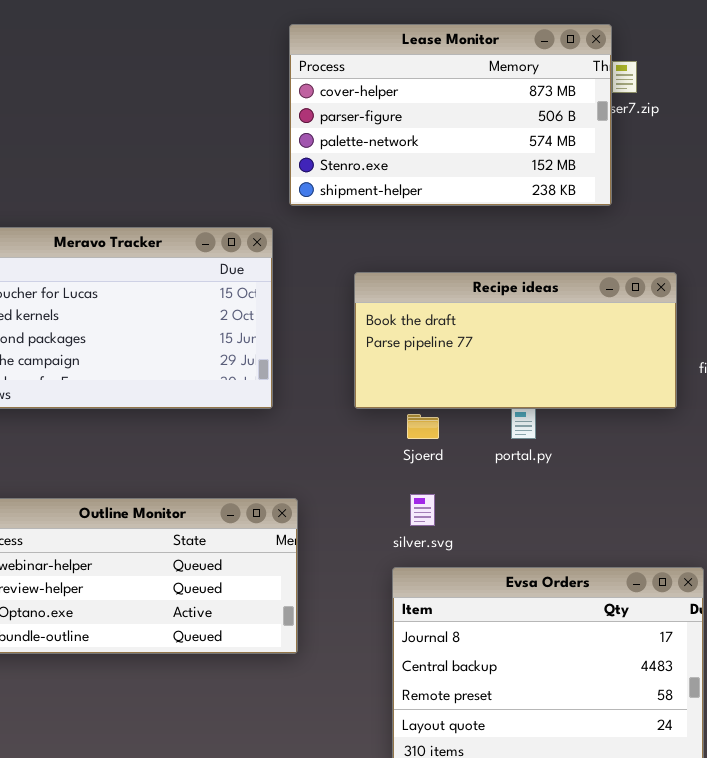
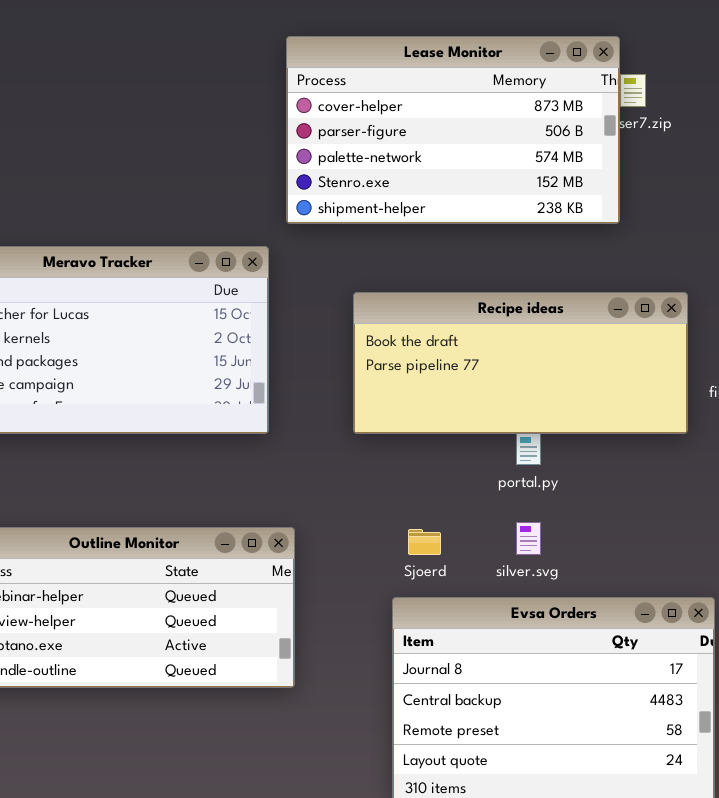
Sjoerd: [407,414,439,439] -> [408,529,441,555], moved
silver.svg: [410,494,435,526] -> [516,522,541,555], moved

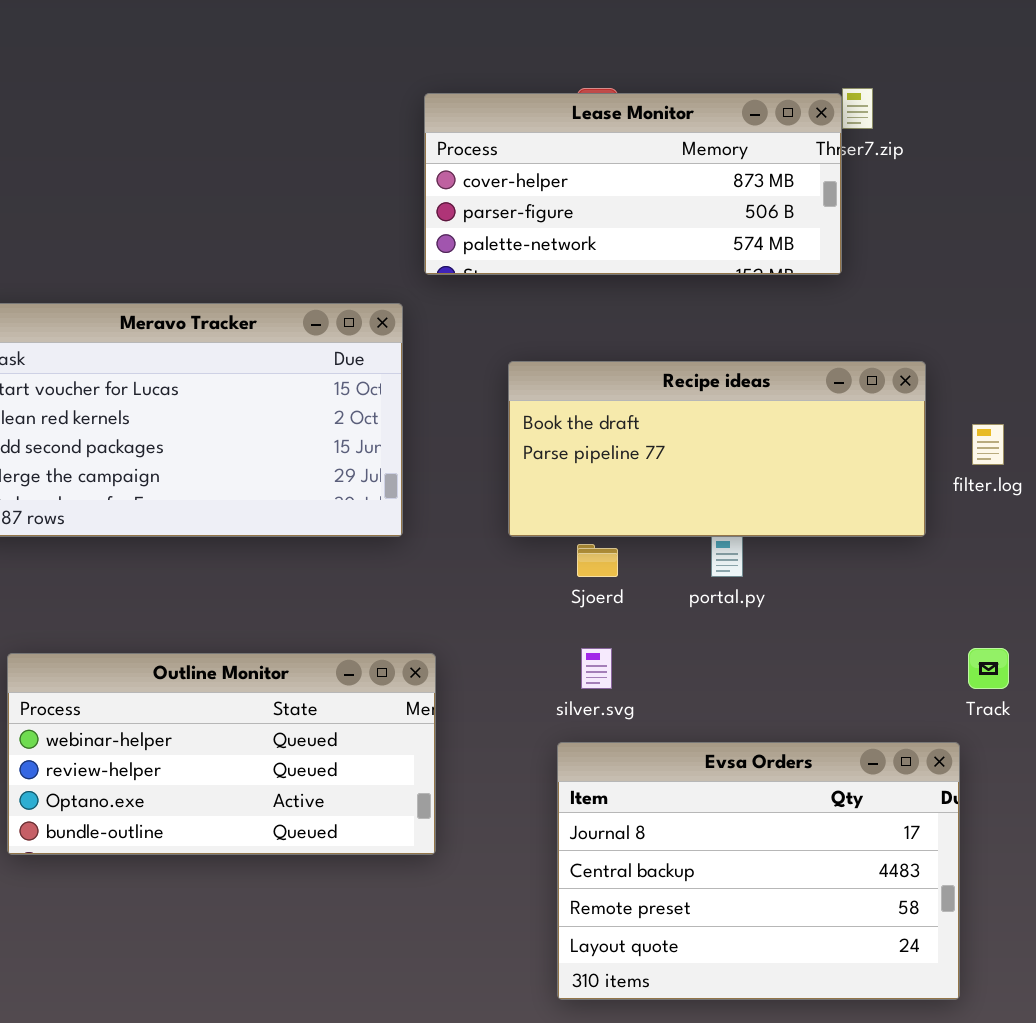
Lease Monitor: [286,36,620,224] -> [424,93,842,275], resized
silver.svg: [516,522,541,555] -> [581,648,612,689], moved
Sjoerd: [408,529,441,555] -> [577,544,618,577], moved

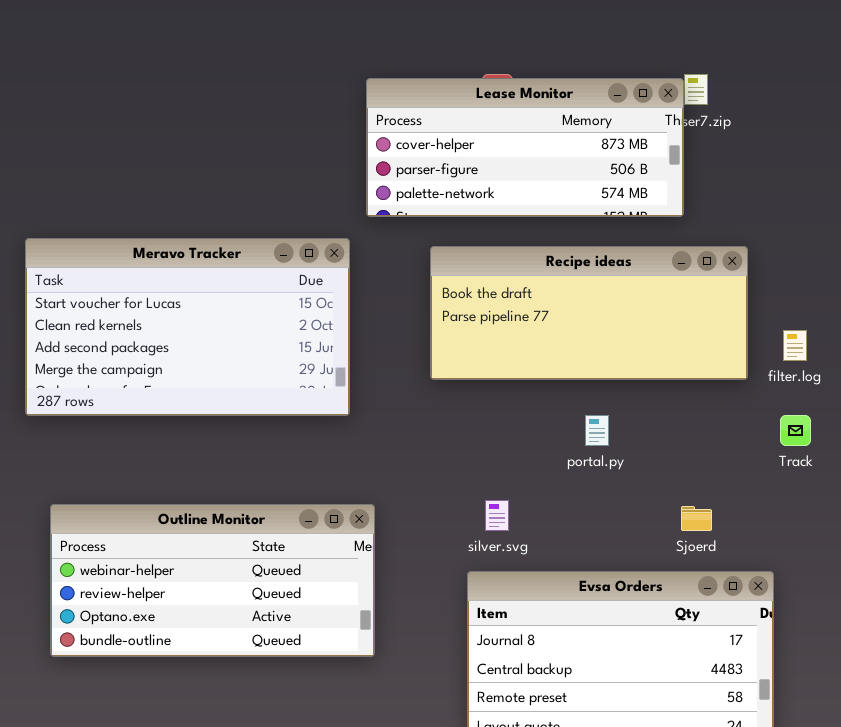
Recipe ideas: [508,361,926,537] -> [430,246,748,380], moved
Sjoerd: [577,544,618,577] -> [681,506,712,531], moved
Track: [968,648,1009,689] -> [780,415,811,446], moved

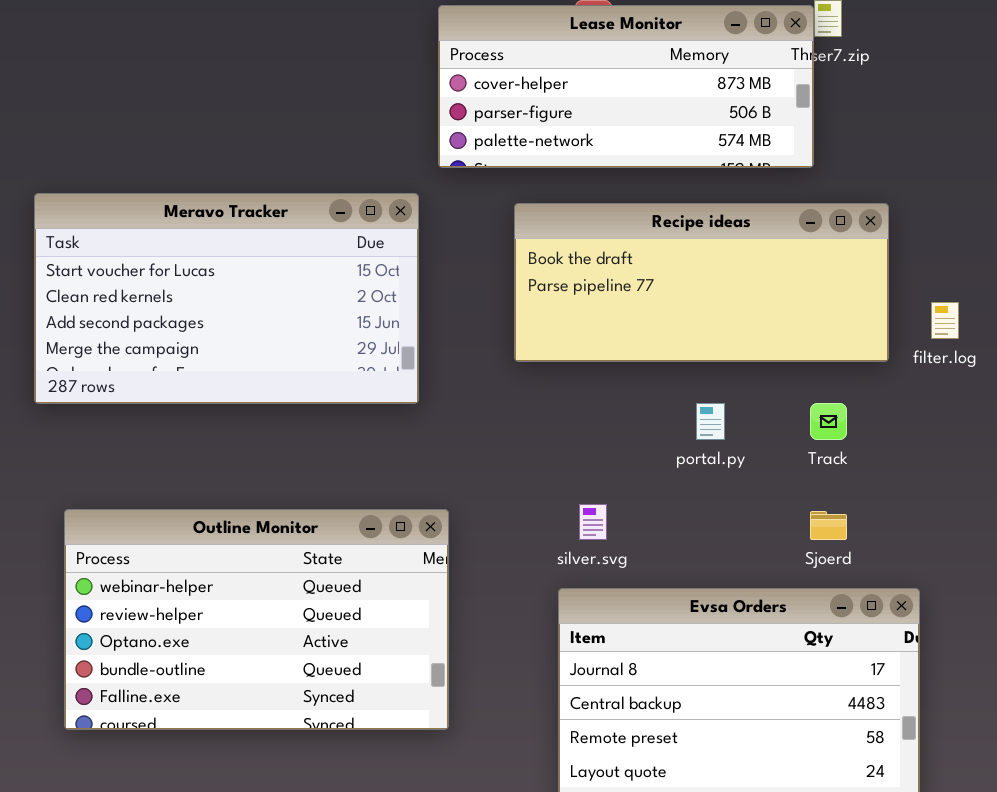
Track: [780,415,811,446] -> [810,403,847,440], moved
Outline Monitor: [50,504,375,657] -> [64,509,449,730], resized

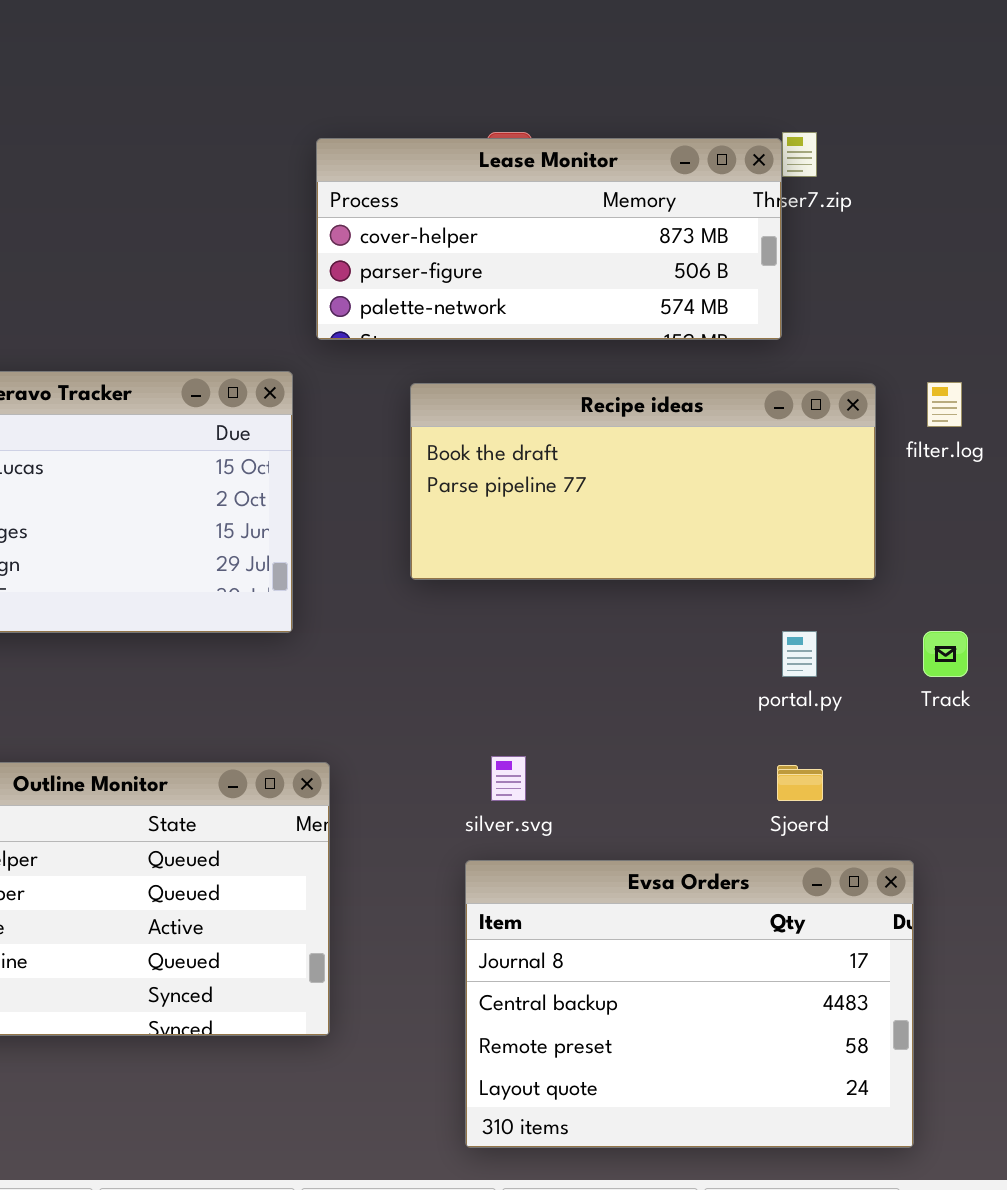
filter.log: [931,302,959,339] -> [927,382,962,427], moved
portal.py: [696,403,725,440] -> [782,631,817,677], moved
Track: [810,403,847,440] -> [923,631,968,677], moved

